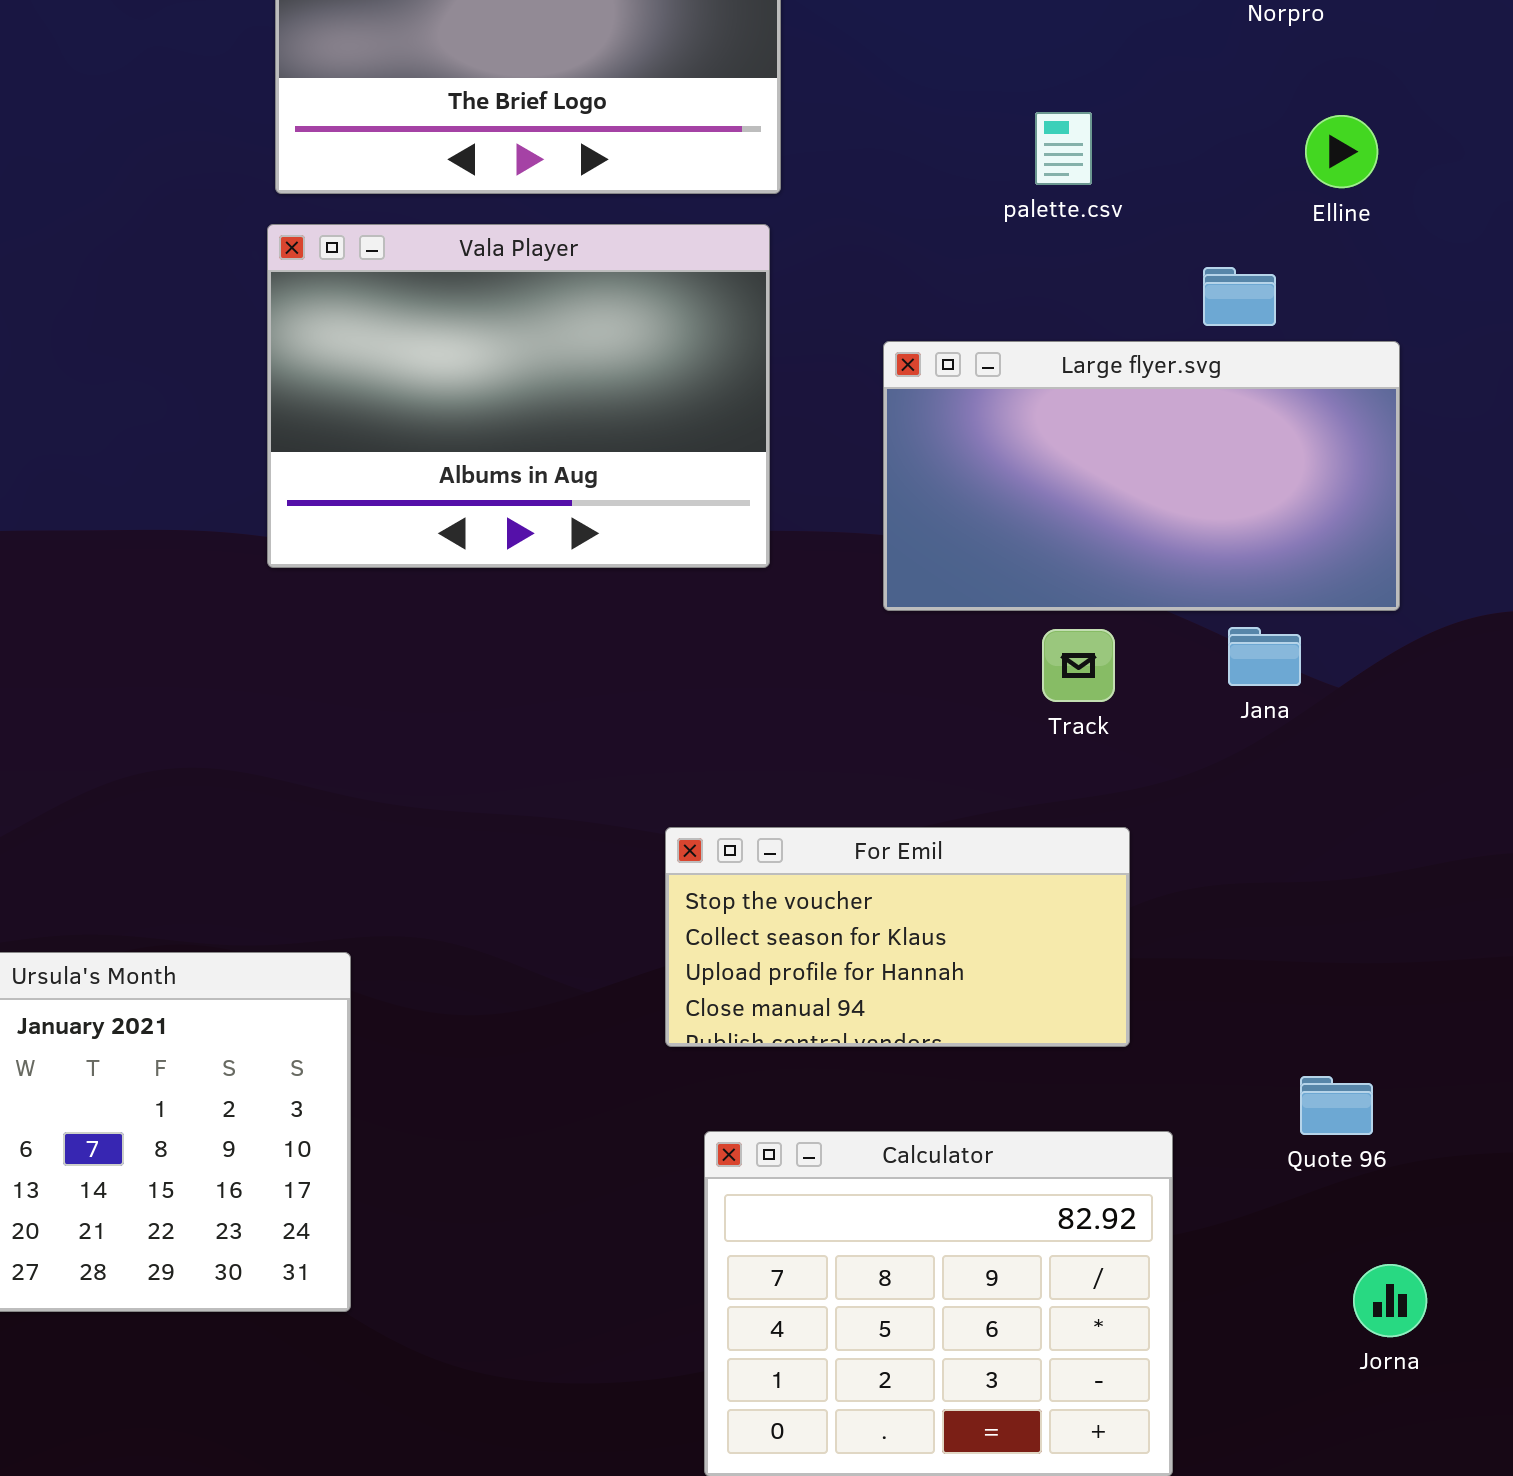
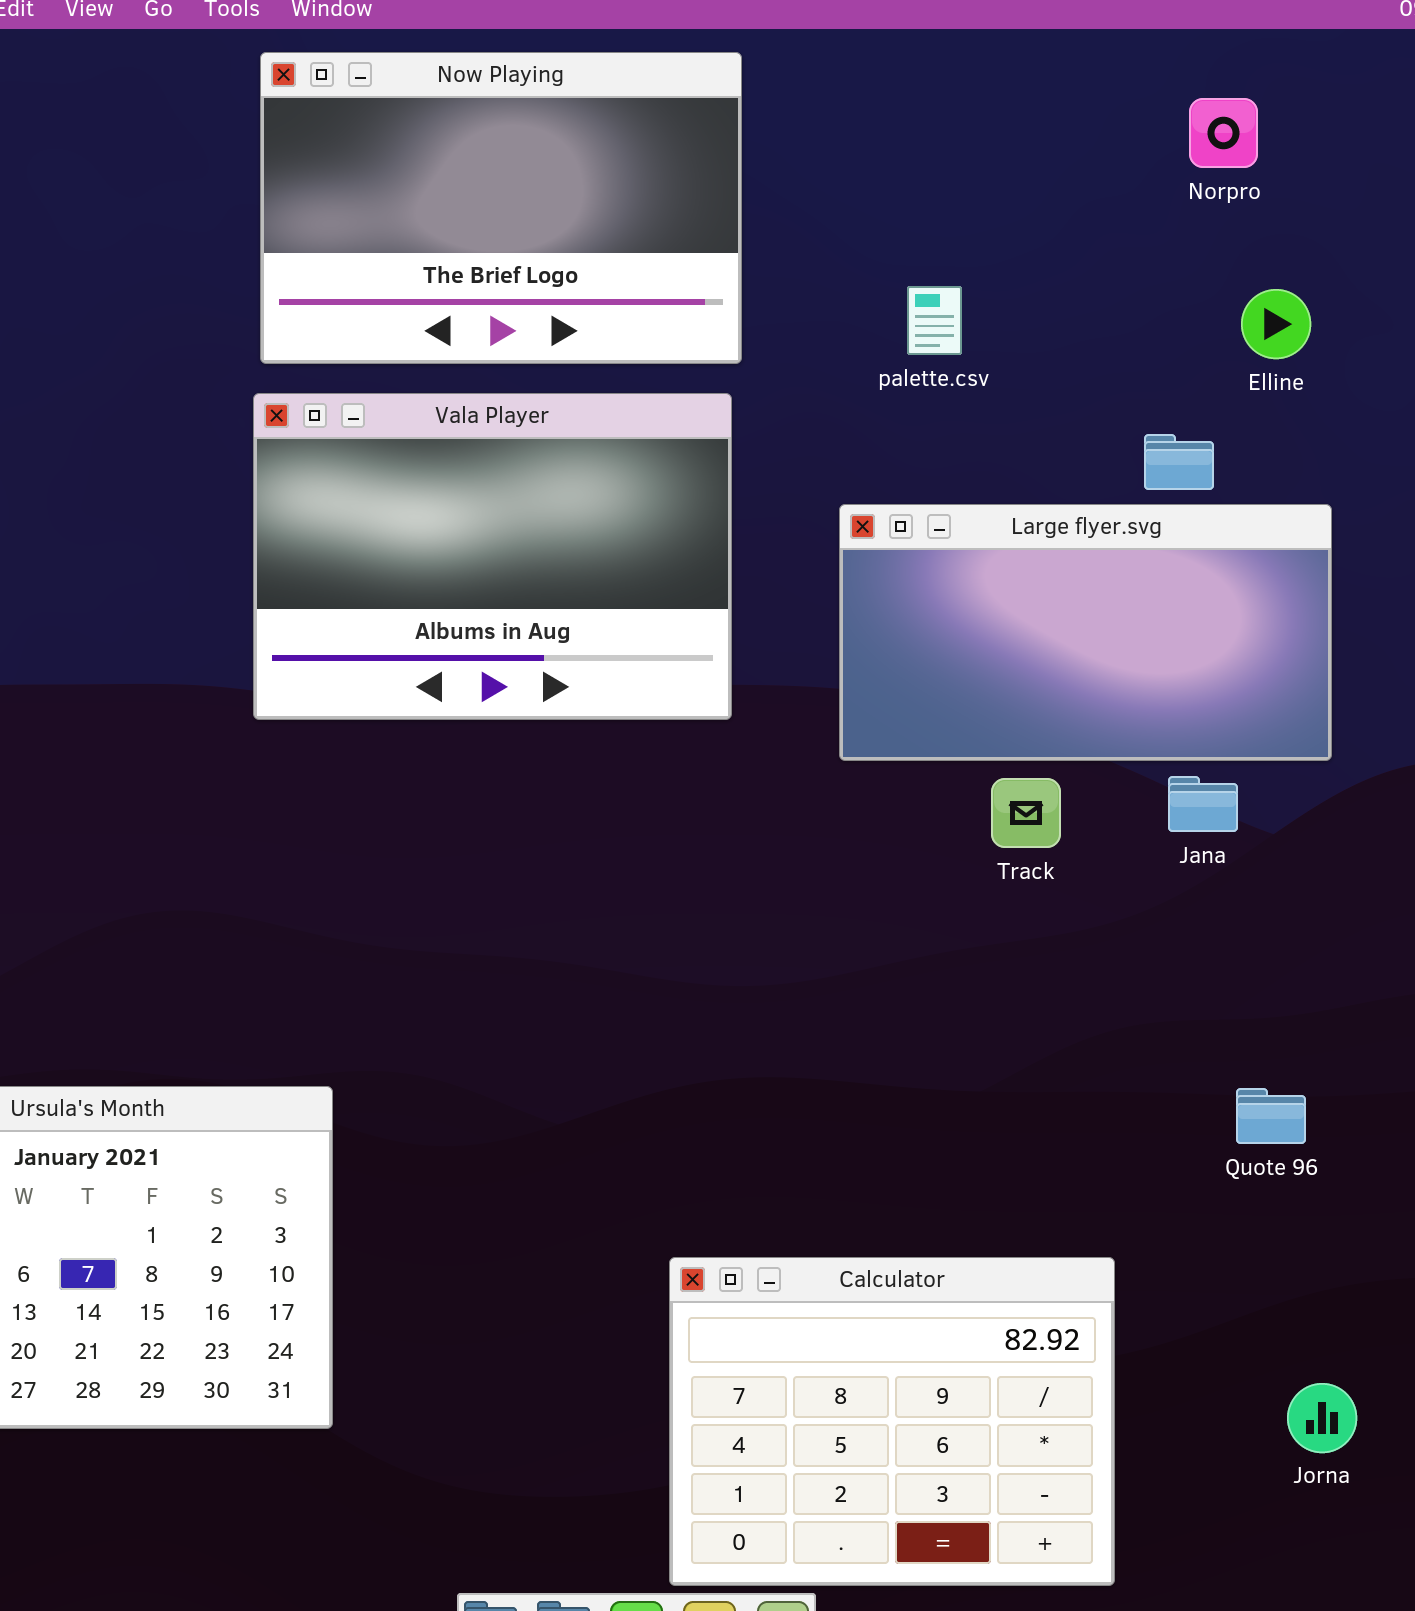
palette.csv: [1035,112,1092,185] -> [907,286,962,355], moved
For Emil: [665,827,1130,1047] -> none, closed
Quote 96: [1300,1076,1373,1135] -> [1236,1088,1306,1144], moved

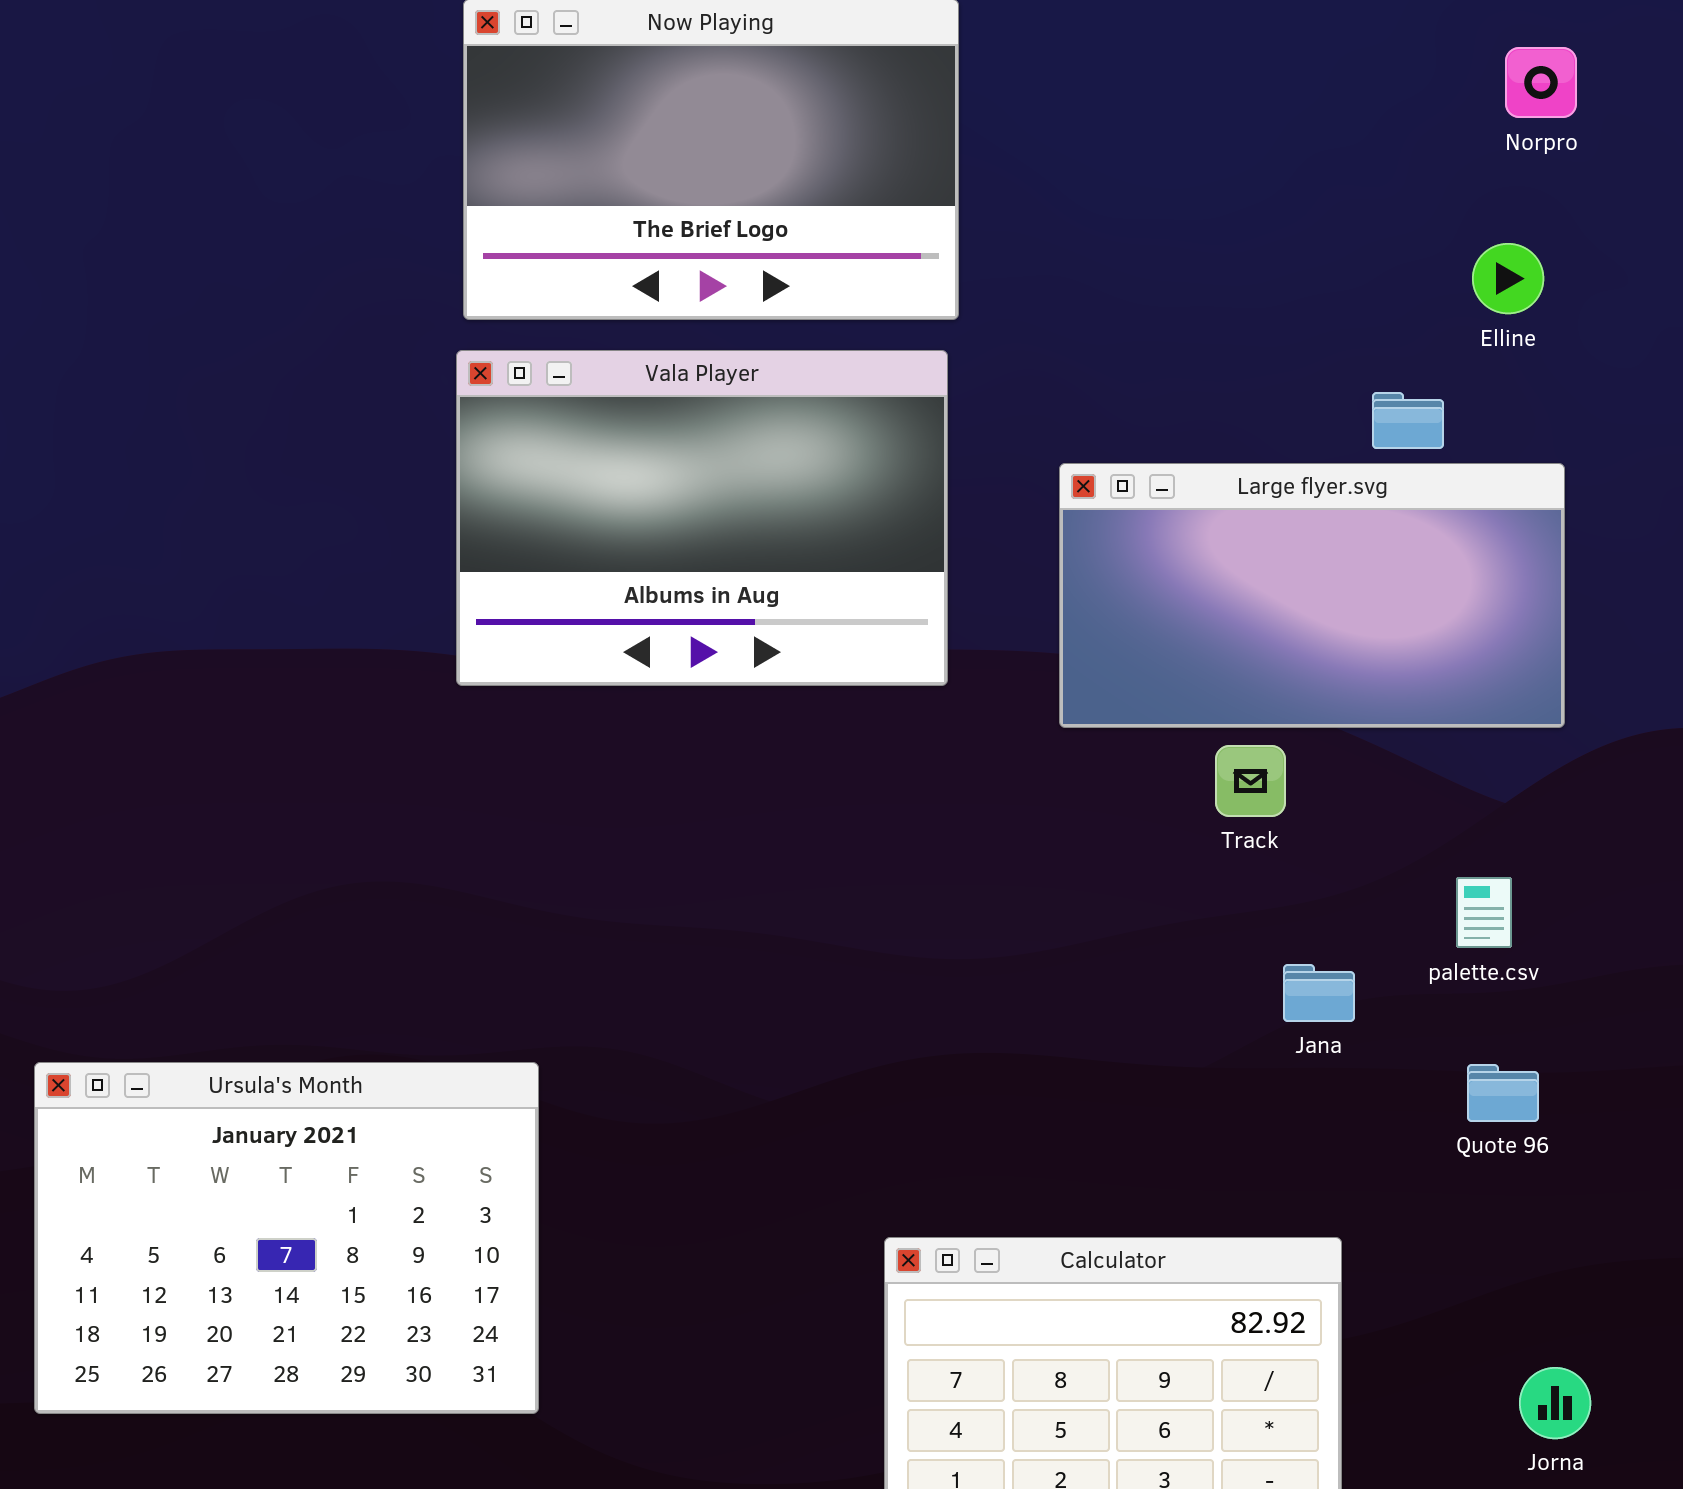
Norpro: [1189,98,1258,168] -> [1505,47,1577,118], moved
palette.csv: [907,286,962,355] -> [1456,877,1512,948], moved
Jana: [1168,776,1238,832] -> [1283,964,1355,1022], moved

